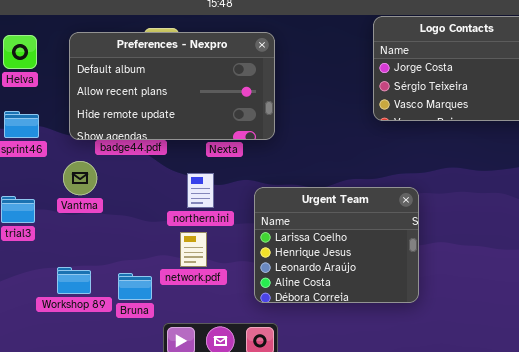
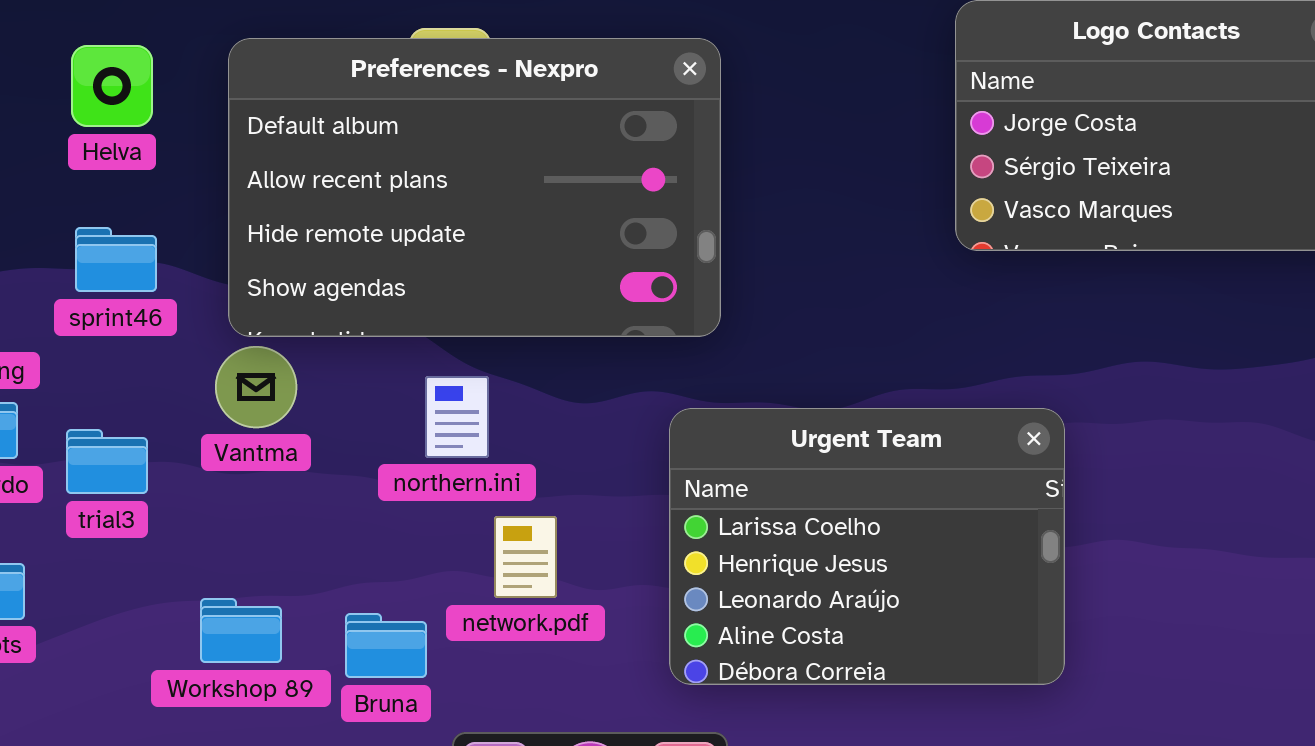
Preferences - Nexpro: [69,32,275,140] -> [228,38,721,337], resized
northern.ini: [187,173,214,208] -> [425,376,489,458], moved

